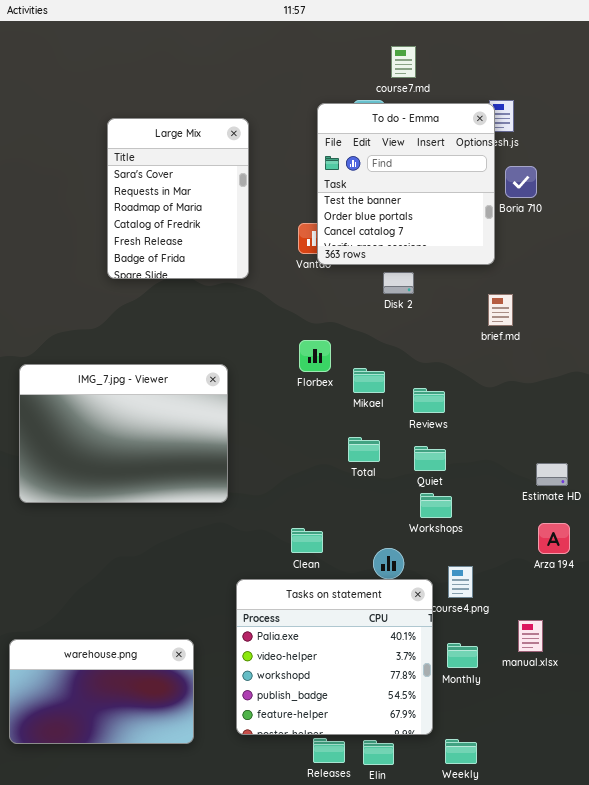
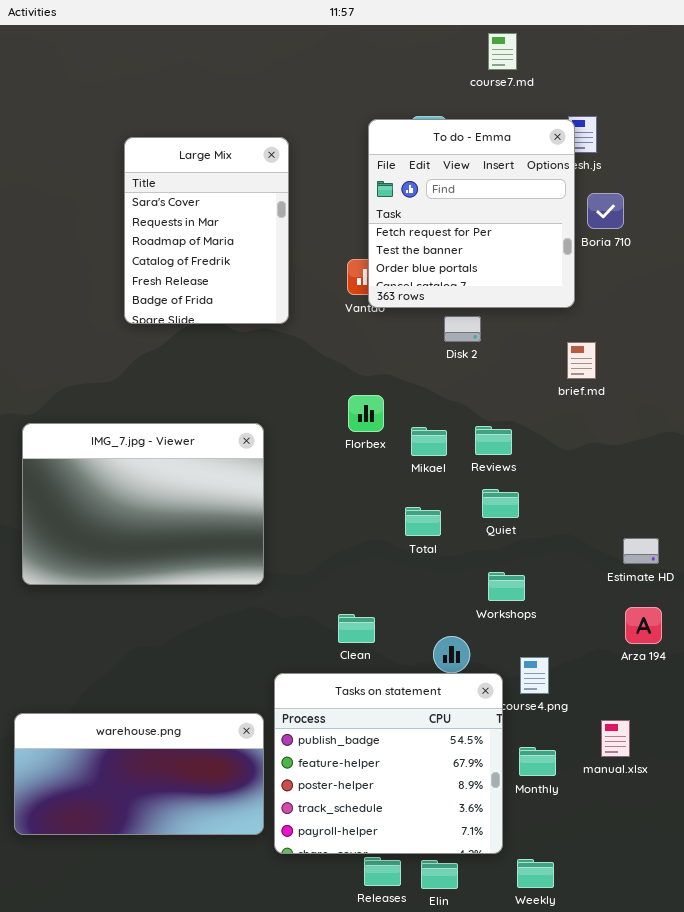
course7.md: [391,46,416,78] -> [488,33,517,70], moved
To do - Emma: [317,103,495,265] -> [368,119,575,308], scrolled up 1 row
Reviews: [413,388,445,413] -> [475,426,512,455], moved
Quiet: [414,446,446,471] -> [482,489,519,518], moved
Tasks on statement: [236,579,433,735] -> [274,673,503,854], scrolled down 3 rows
warehouse.png: [9,639,194,744] -> [14,713,264,835], moved, resized

